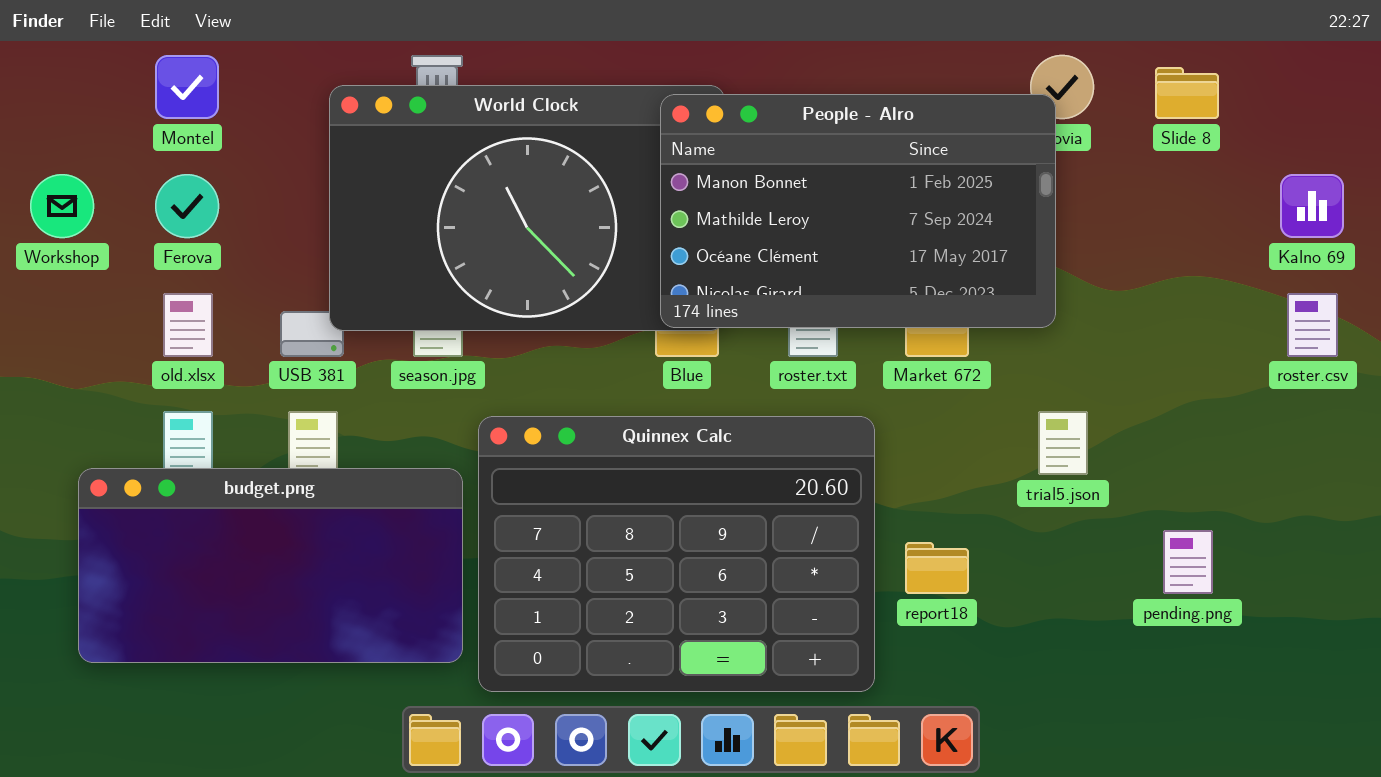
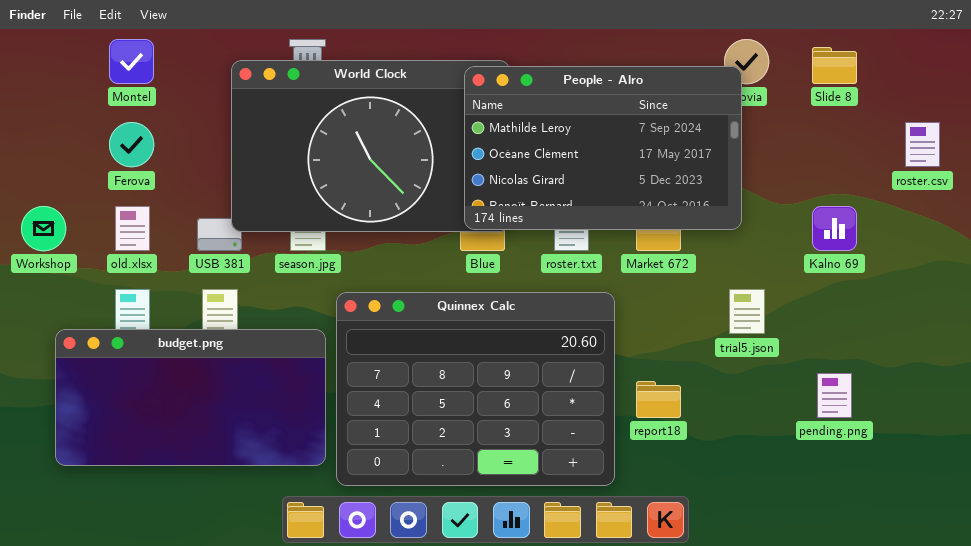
People - Alro: [660,94,1056,328] -> [464,66,742,230], scrolled down 1 row
Workshop: [30,174,94,238] -> [21,206,66,251], moved
Kalno 69: [1280,174,1344,238] -> [812,206,857,251], moved
roster.csv: [1287,293,1338,357] -> [905,122,940,167], moved

